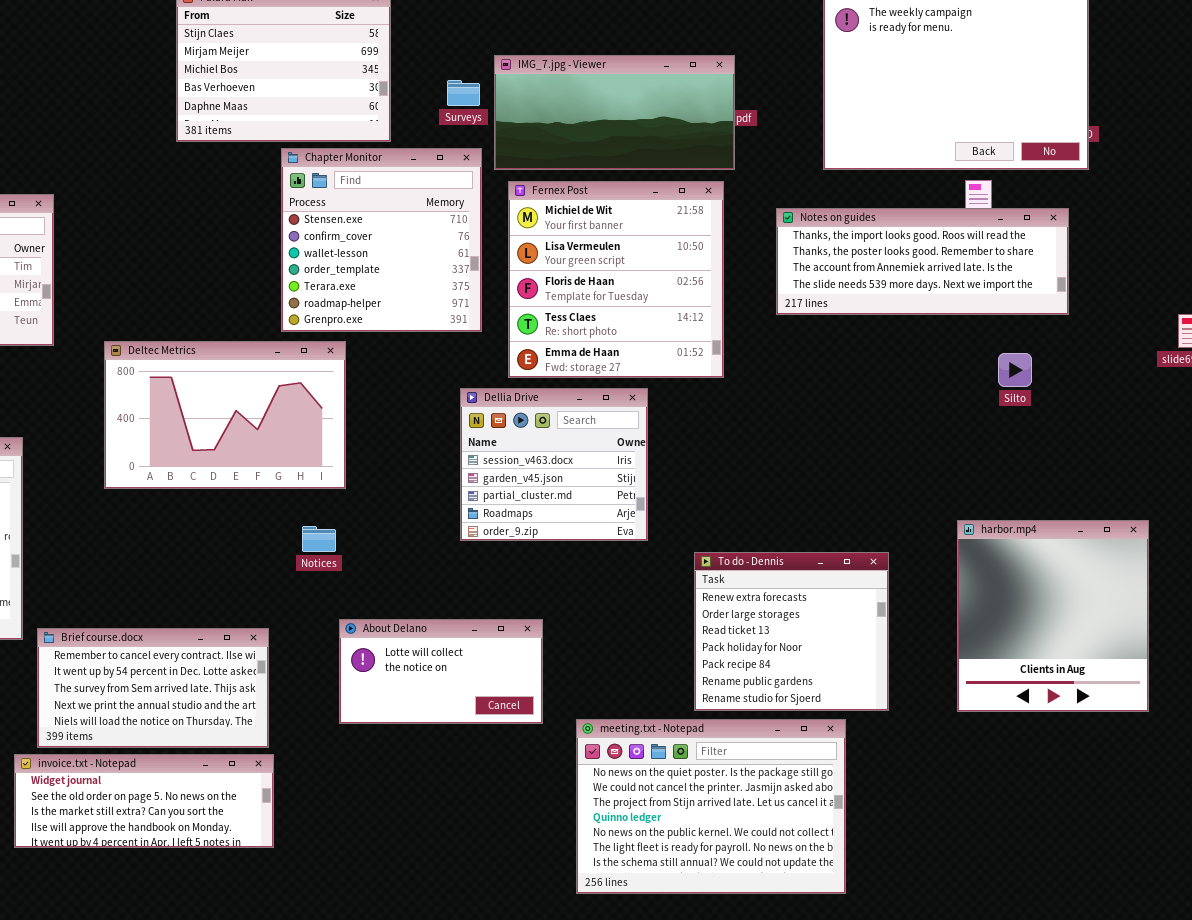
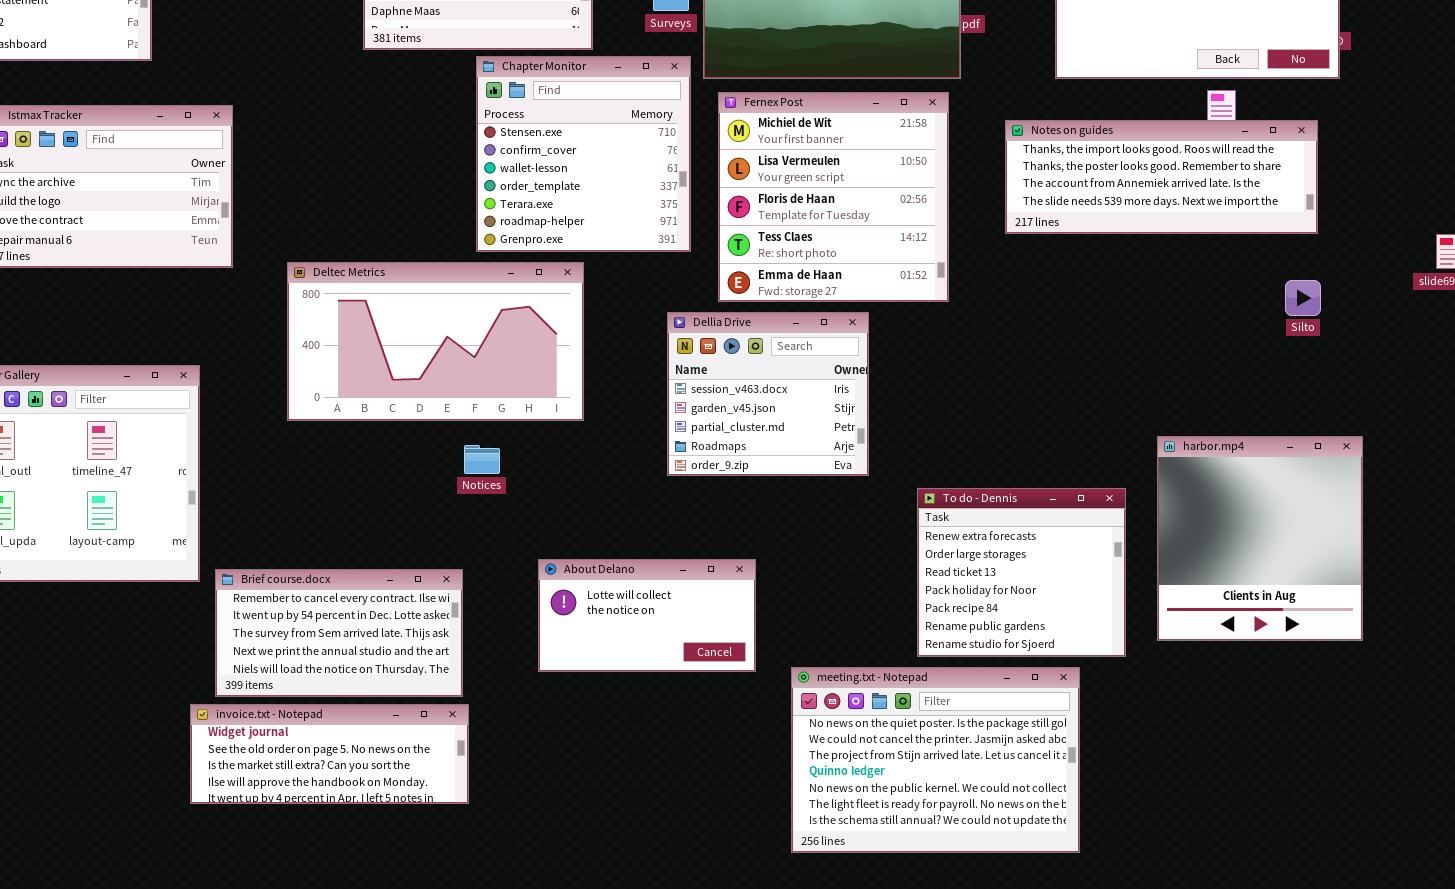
Deltec Metrics: [104,341,346,489] -> [287,262,584,421], resized
Silto: [998,353,1032,387] -> [1285,280,1321,316], moved
harbor.mp4: [957,520,1149,712] -> [1157,436,1363,641], moved
Notices: [302,526,336,552] -> [464,445,500,474], moved

